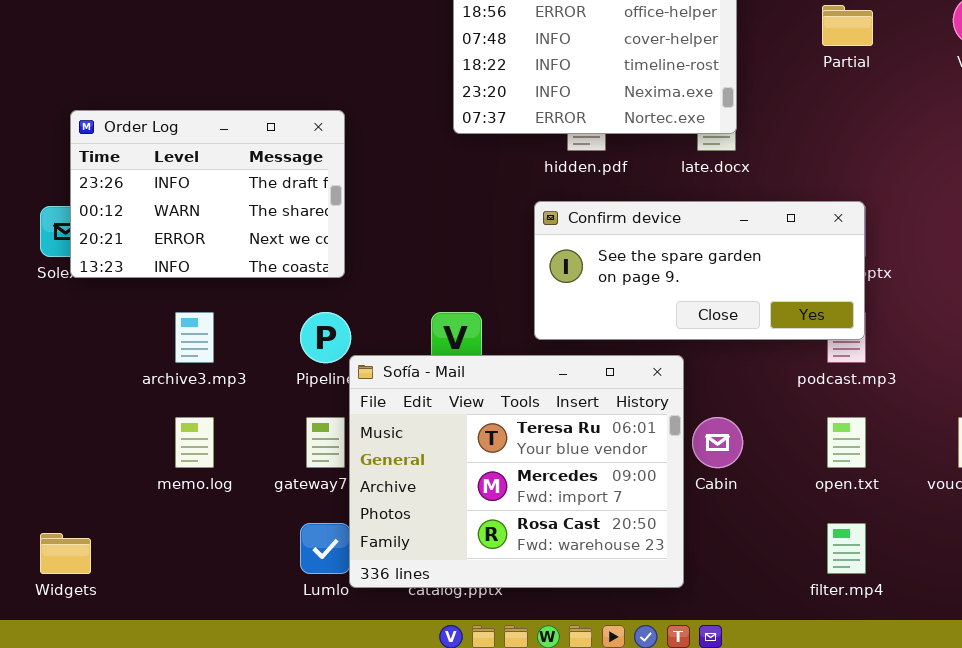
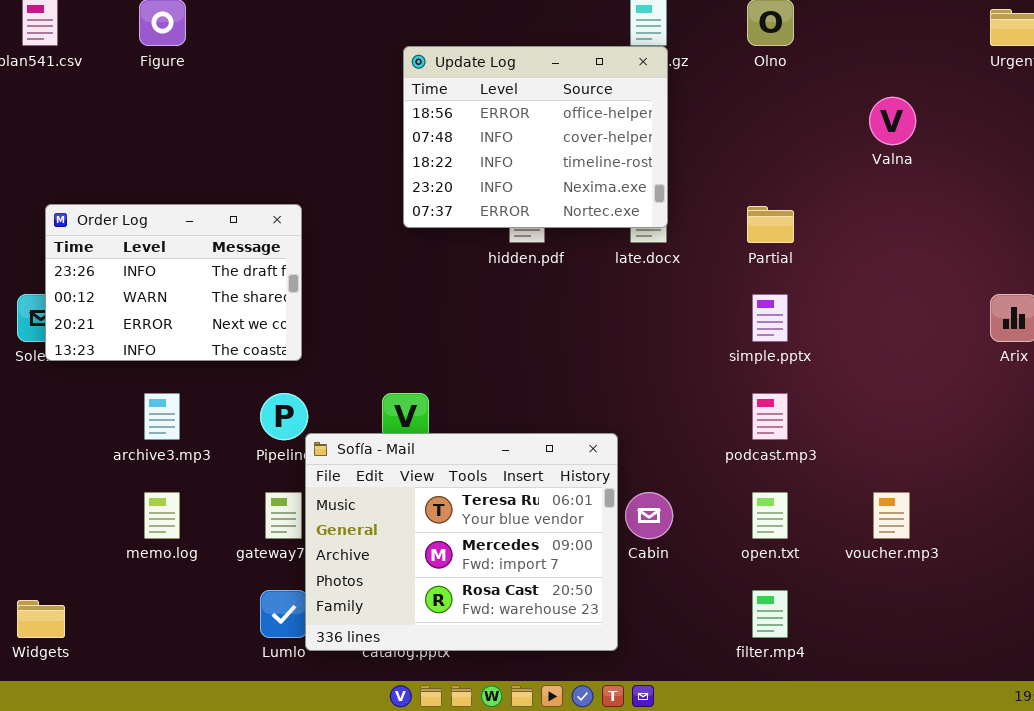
Partial: [822,5,873,46] -> [747,206,794,243], moved
Confirm device: [534,201,865,340] -> none, closed

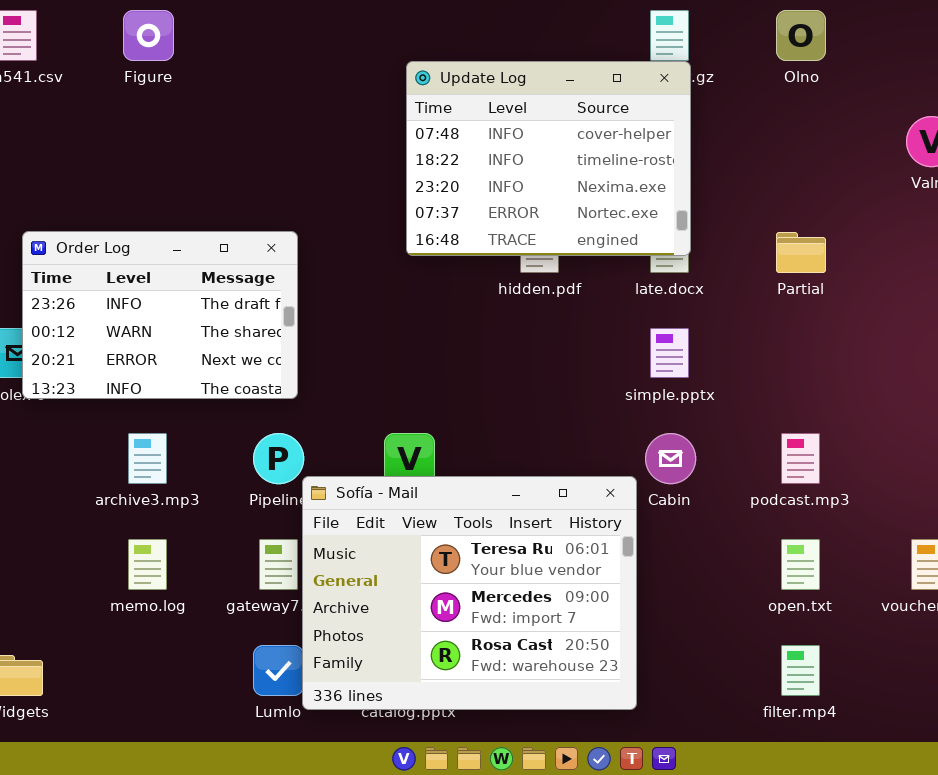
Update Log: [403,46,668,228] -> [406,61,691,256], scrolled down 1 row
simple.pptx: [752,294,788,342] -> [650,328,689,378], moved
Cabin: [625,492,673,539] -> [645,433,696,484], moved

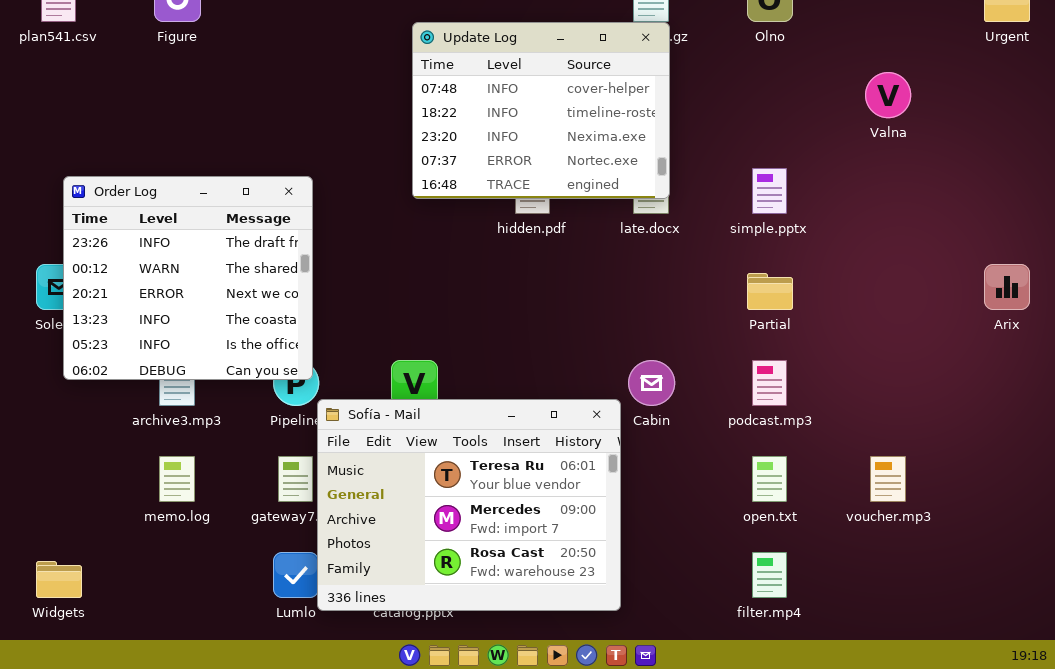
Order Log: [22,231,298,399] -> [63,176,313,380], resized
Partial: [776,232,826,273] -> [747,273,793,310], moved
simple.pptx: [650,328,689,378] -> [752,168,787,214], moved

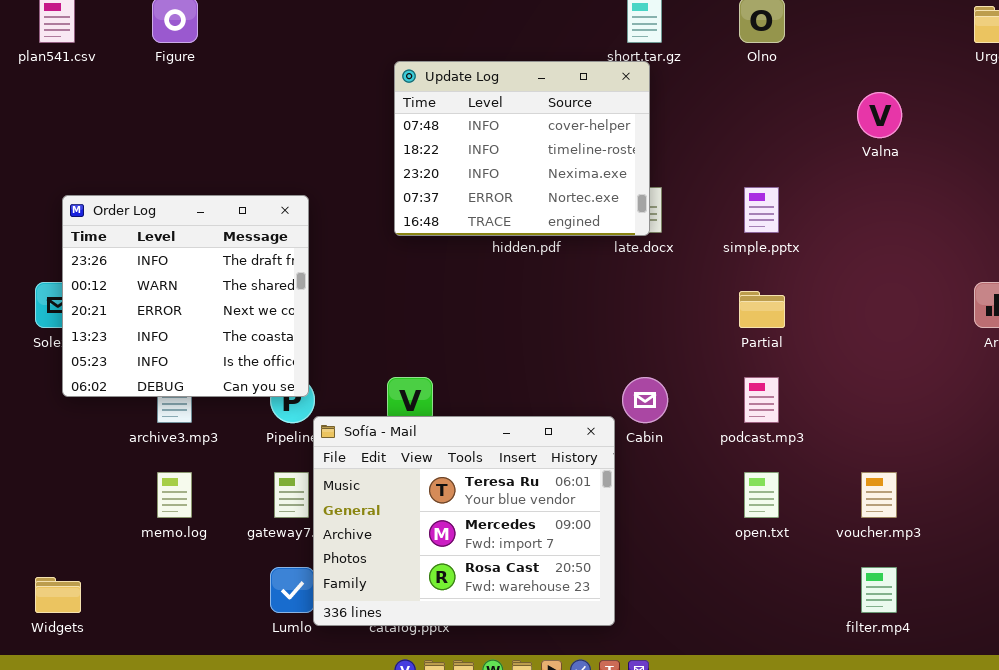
Update Log: [412,22,670,199] -> [394,61,650,236], moved
filter.mp4: [752,552,787,598] -> [861,567,897,613], moved

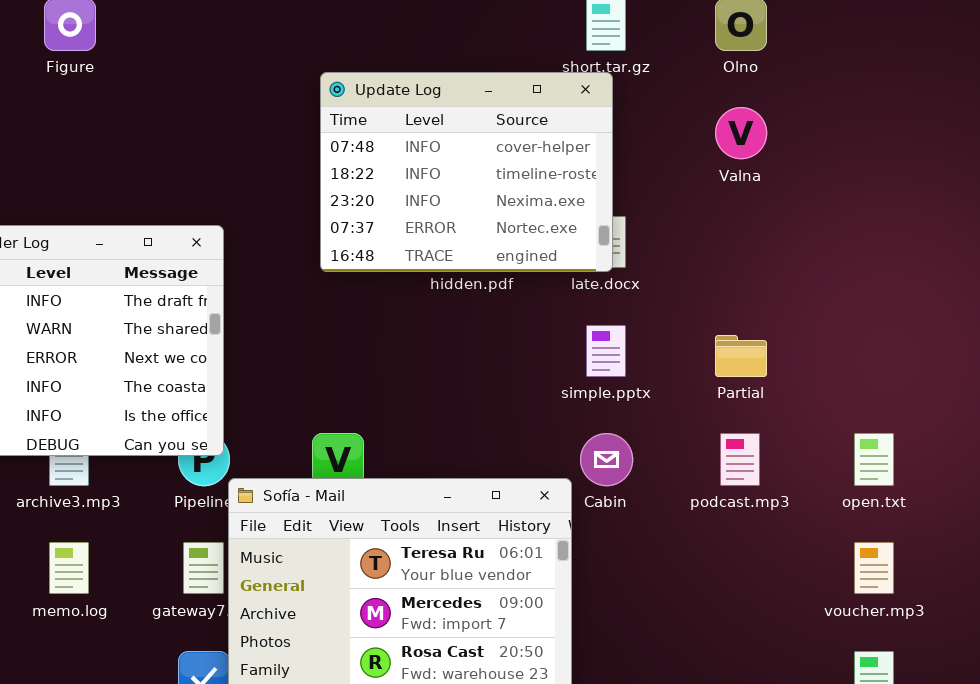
Valna: [857,92,902,138] -> [715,107,767,159], moved
simple.pptx: [744,187,779,233] -> [586,325,626,377], moved
open.txt: [744,472,779,518] -> [854,433,894,486], moved

